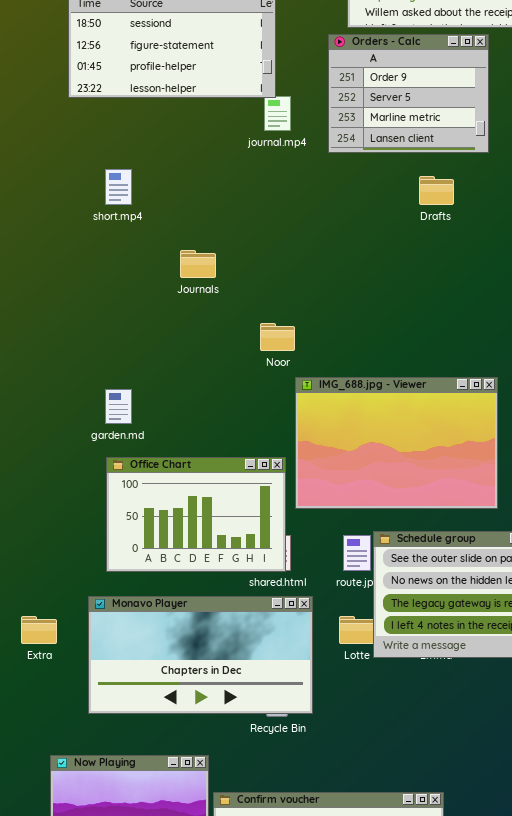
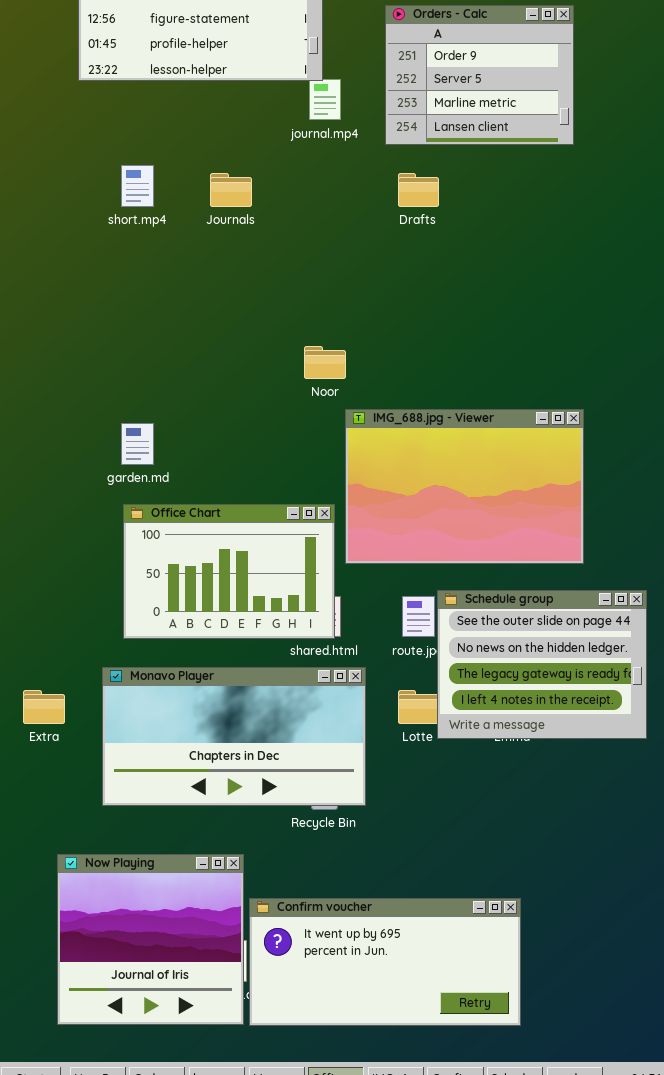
Drafts: [419,176,454,205] -> [398,173,439,207], moved
Journals: [180,250,216,278] -> [210,173,252,207], moved

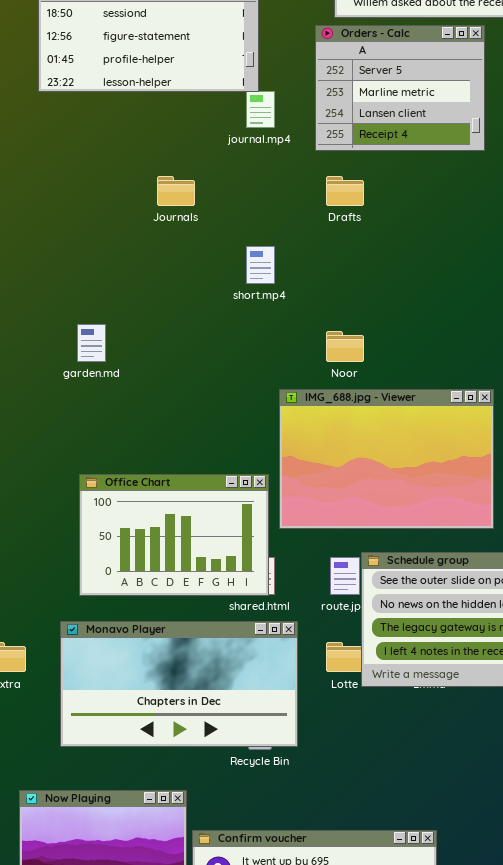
Orders - Calc: [385,5,574,145] -> [315,25,485,151], scrolled down 1 row
short.mp4: [121,165,154,207] -> [246,246,275,284], moved
Noor: [304,346,346,379] -> [326,331,364,362], moved
garden.md: [121,423,154,465] -> [77,324,106,362], moved

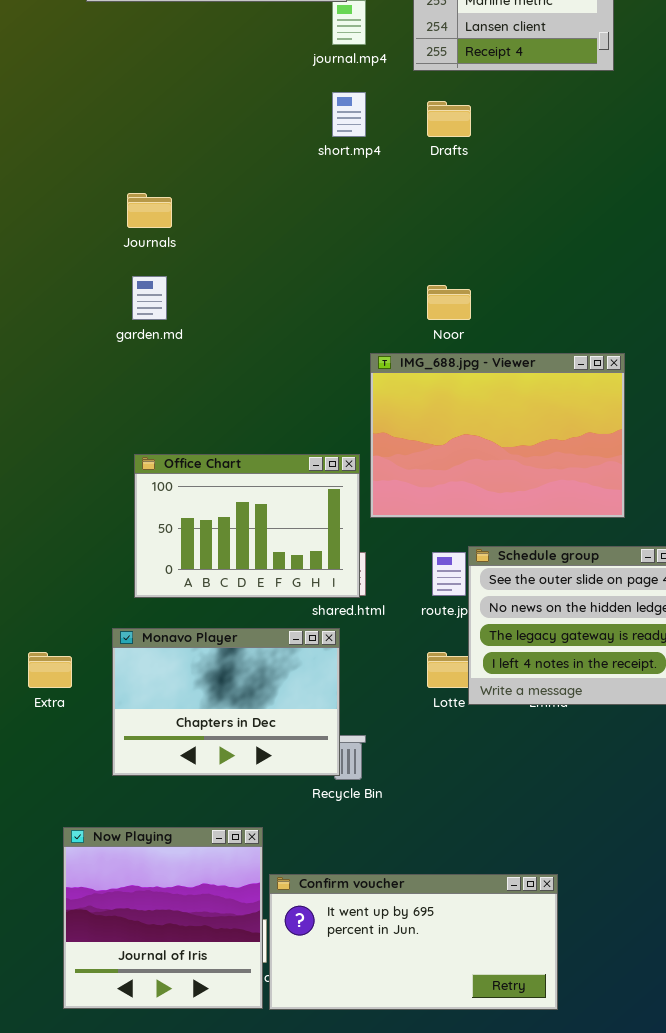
Journals: [157,176,195,206] -> [127,193,172,228], moved
short.mp4: [246,246,275,284] -> [332,92,366,137], moved
Monavo Player: [60,621,298,747] -> [112,628,340,776], resized

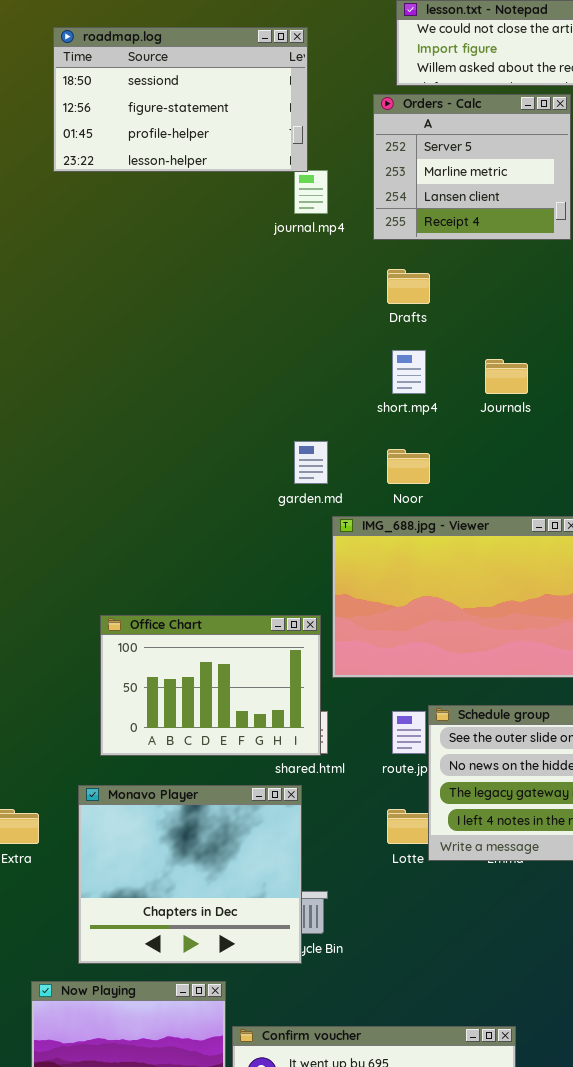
short.mp4: [332,92,366,137] -> [392,350,426,394], moved
Journals: [127,193,172,228] -> [485,359,528,394], moved
garden.md: [132,276,167,320] -> [294,441,328,484], moved
Monavo Player: [112,628,340,776] -> [78,785,302,964], resized

